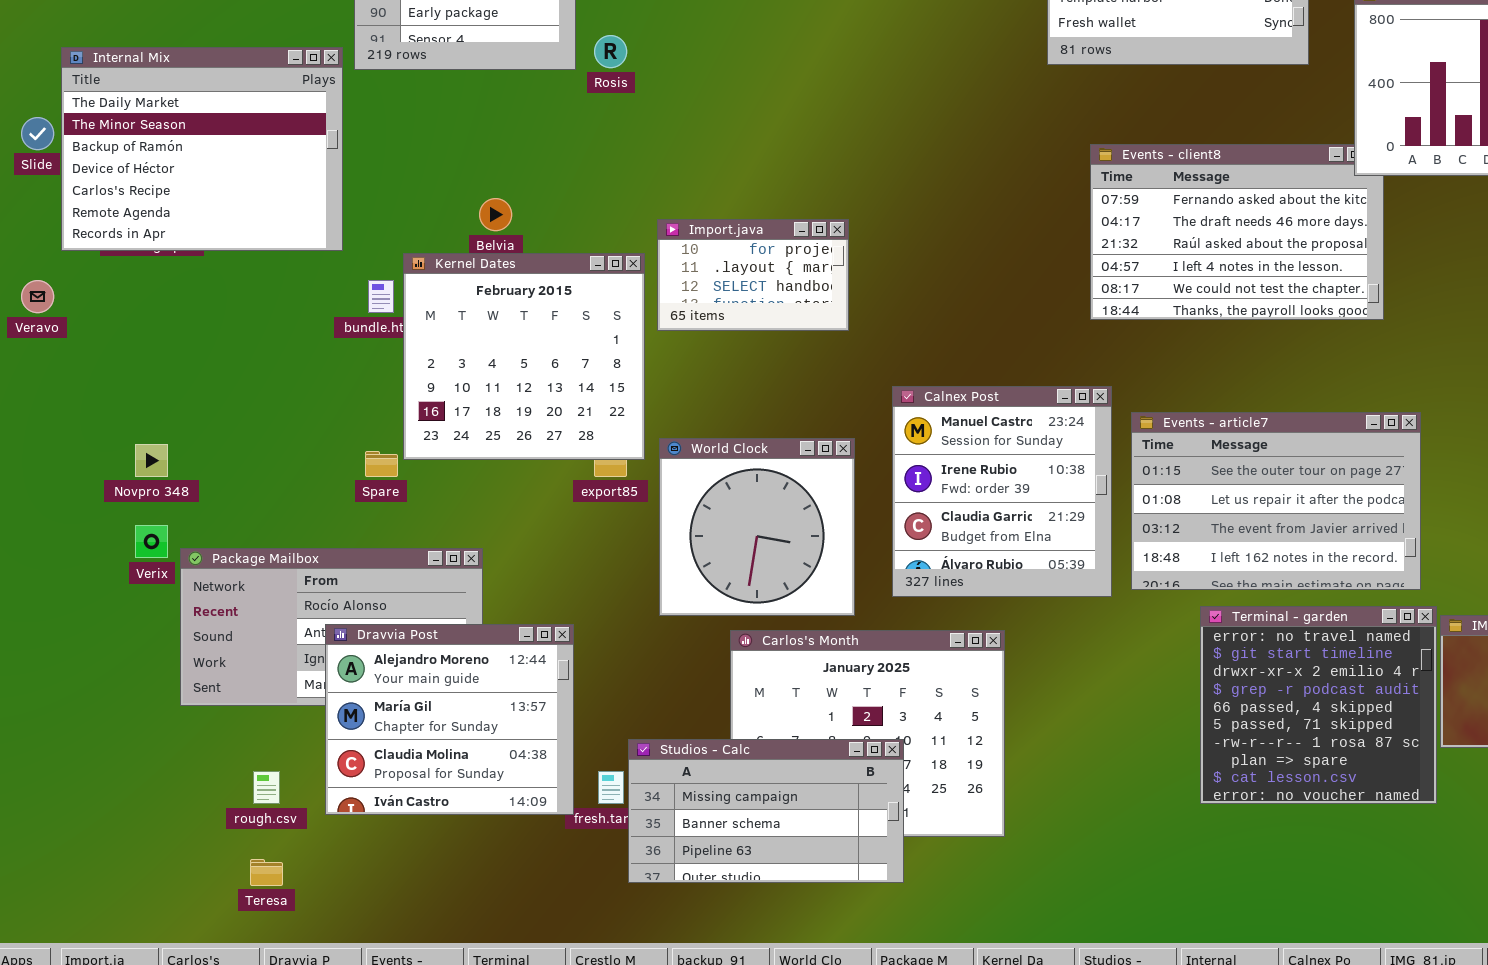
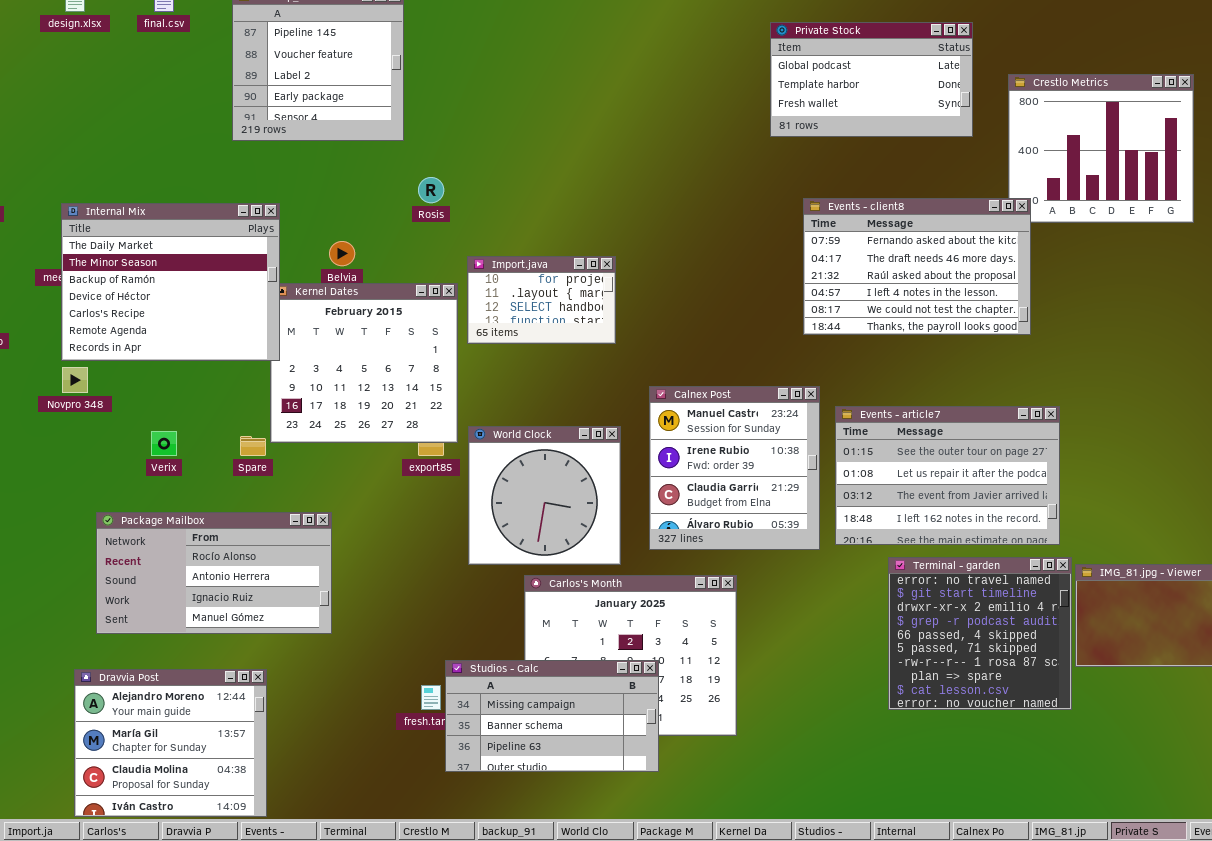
Rosis: [594,35,627,68] -> [418,177,444,203], moved
Internal Mix: [61,47,343,251] -> [61,203,280,361], moved
Events - client8: [1090,144,1384,320] -> [803,198,1031,335], raised
Novpro 348: [135,444,168,477] -> [62,367,88,393], moved
Verix: [135,525,168,558] -> [151,431,177,456], moved
Dravvia Post: [325,624,574,815] -> [74,669,267,817], moved

